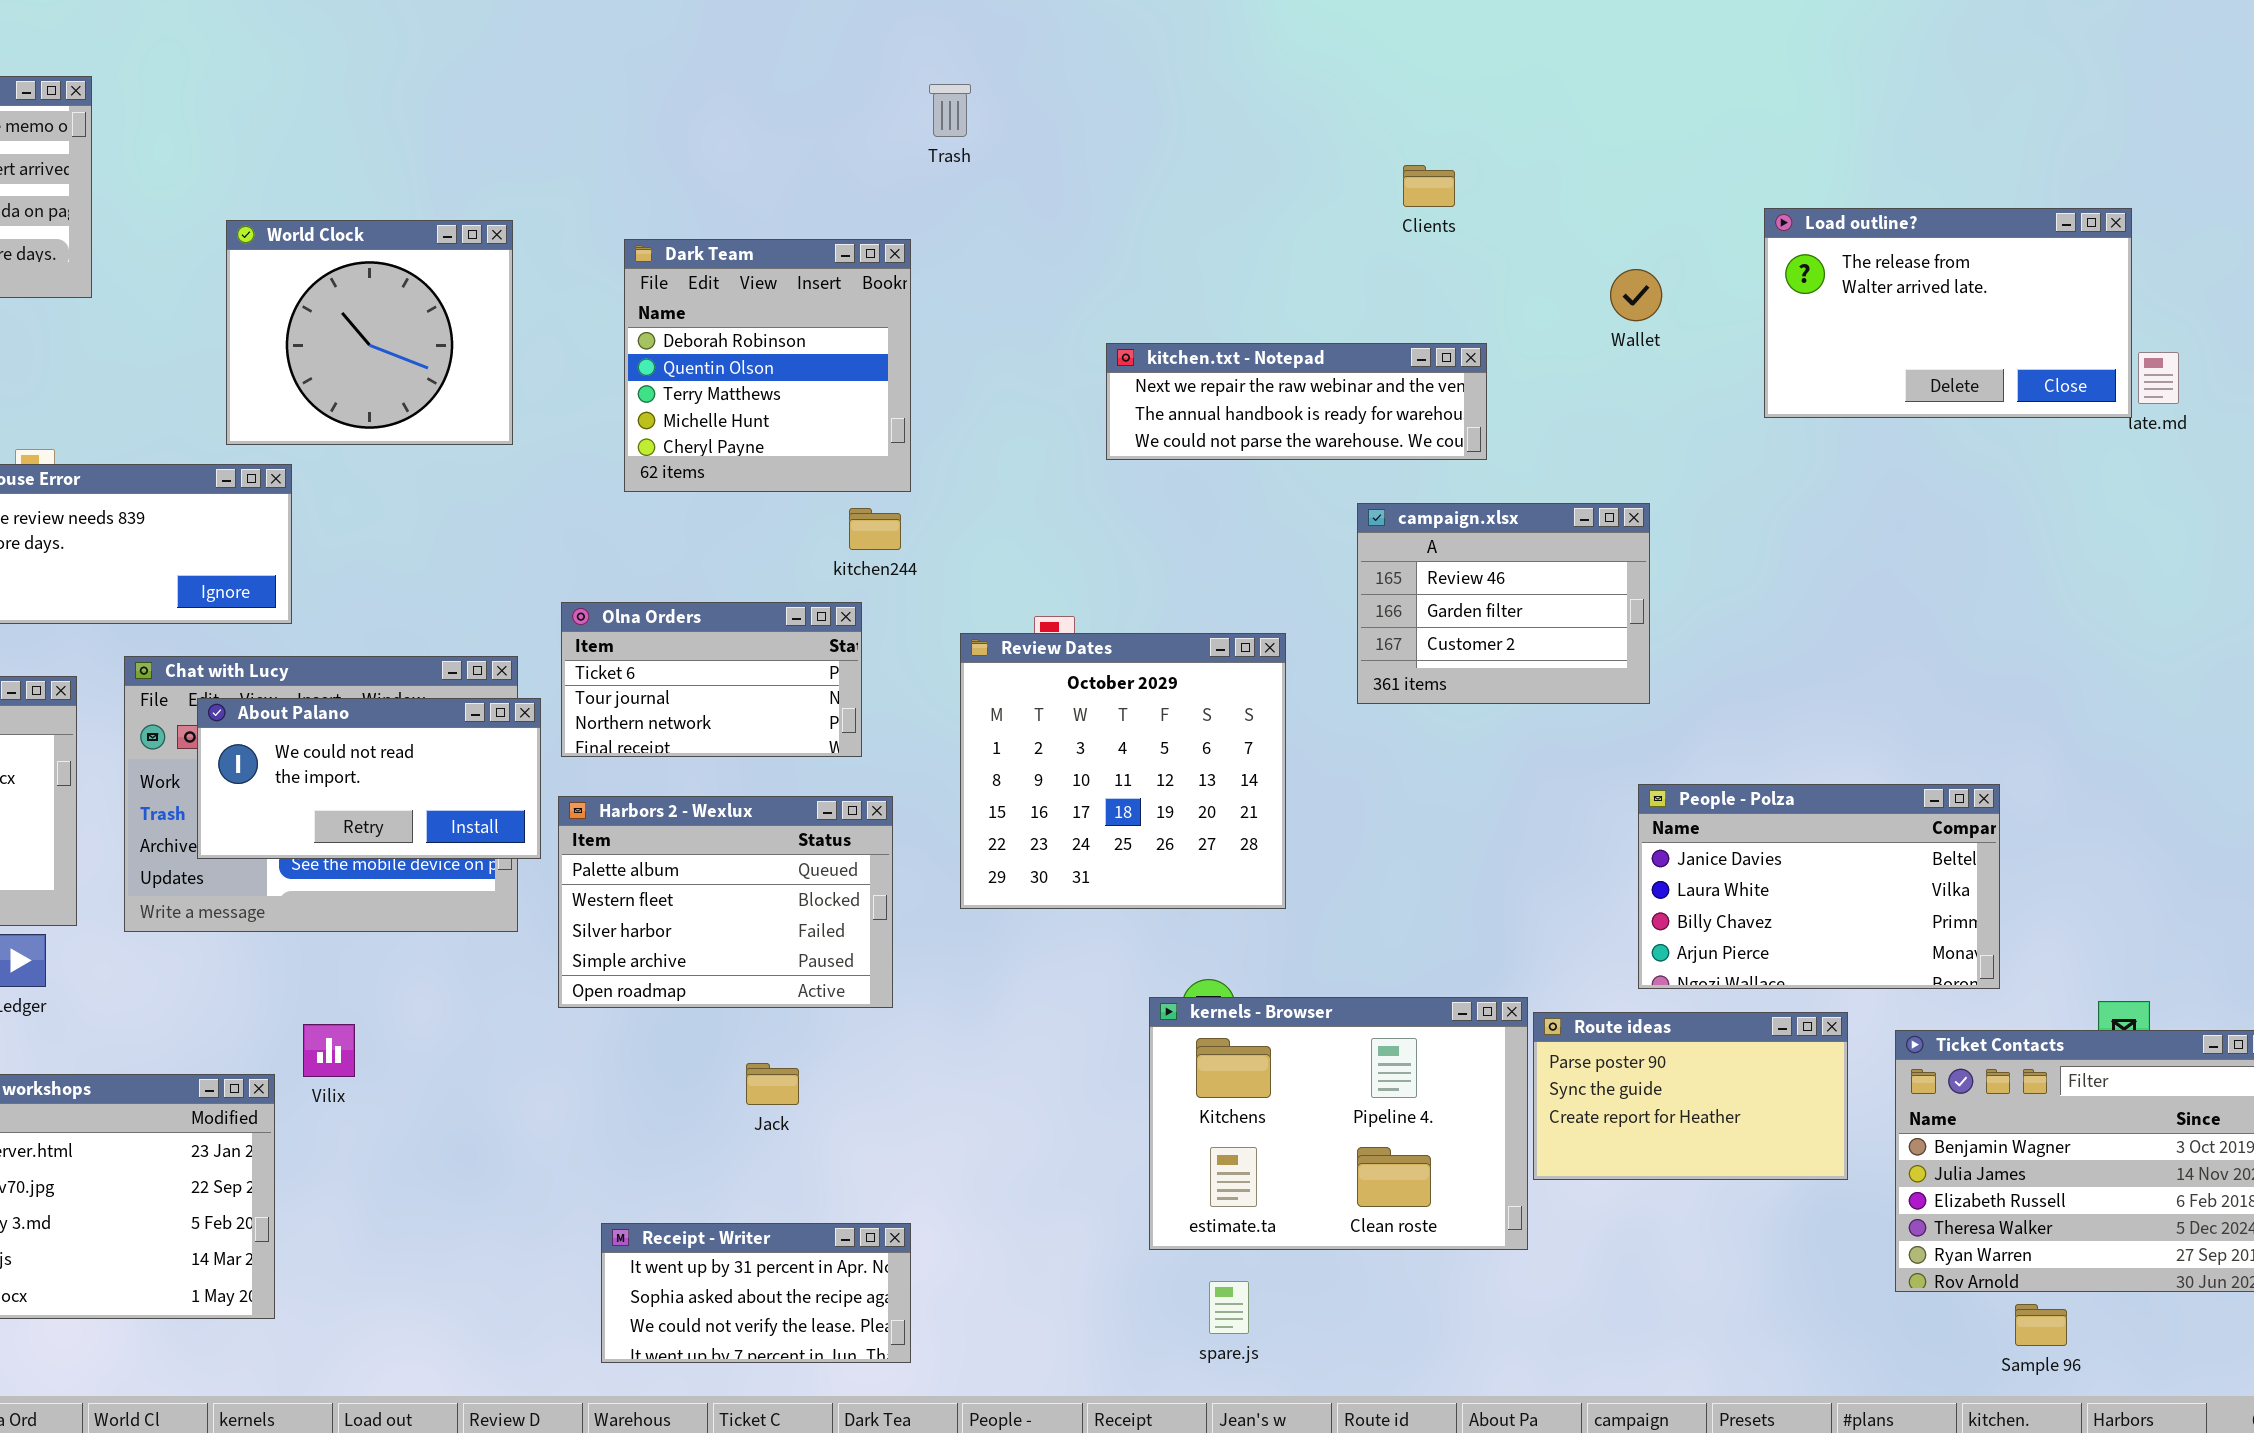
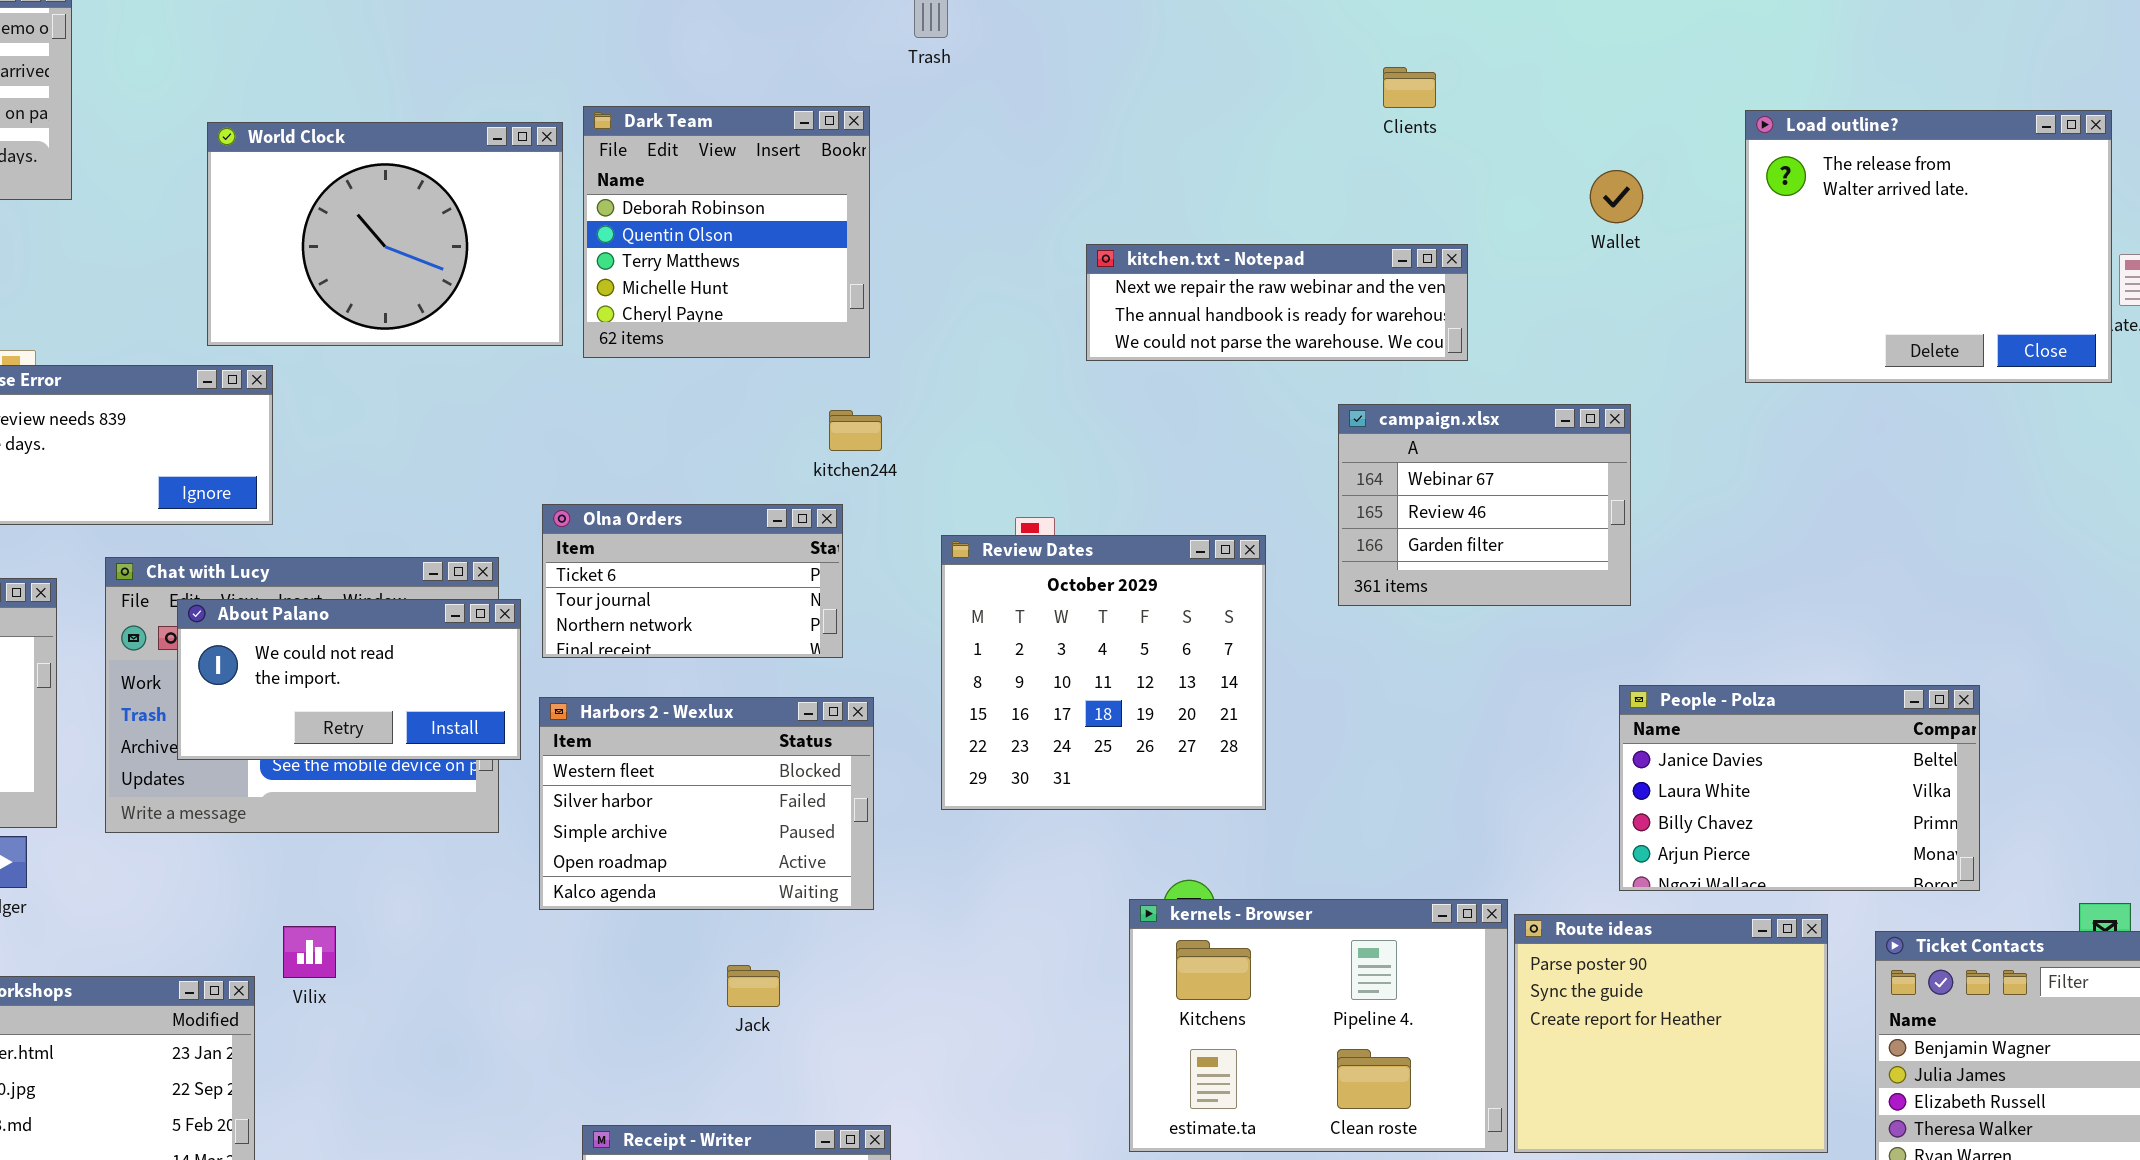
Load outline?: [1764,208,2132,418] -> [1745,110,2112,383], resized
World Clock: [226,220,513,445] -> [207,122,563,346], resized
Dark Team: [624,239,911,492] -> [583,106,870,358], moved
campaign.xlsx: [1357,503,1650,704] -> [1338,404,1631,606], scrolled up 1 row
Harbors 2 - Wexlux: [558,796,893,1008] -> [539,697,874,910], scrolled down 1 row
Route ideas: [1533,1012,1848,1180] -> [1514,914,1828,1153], resized

